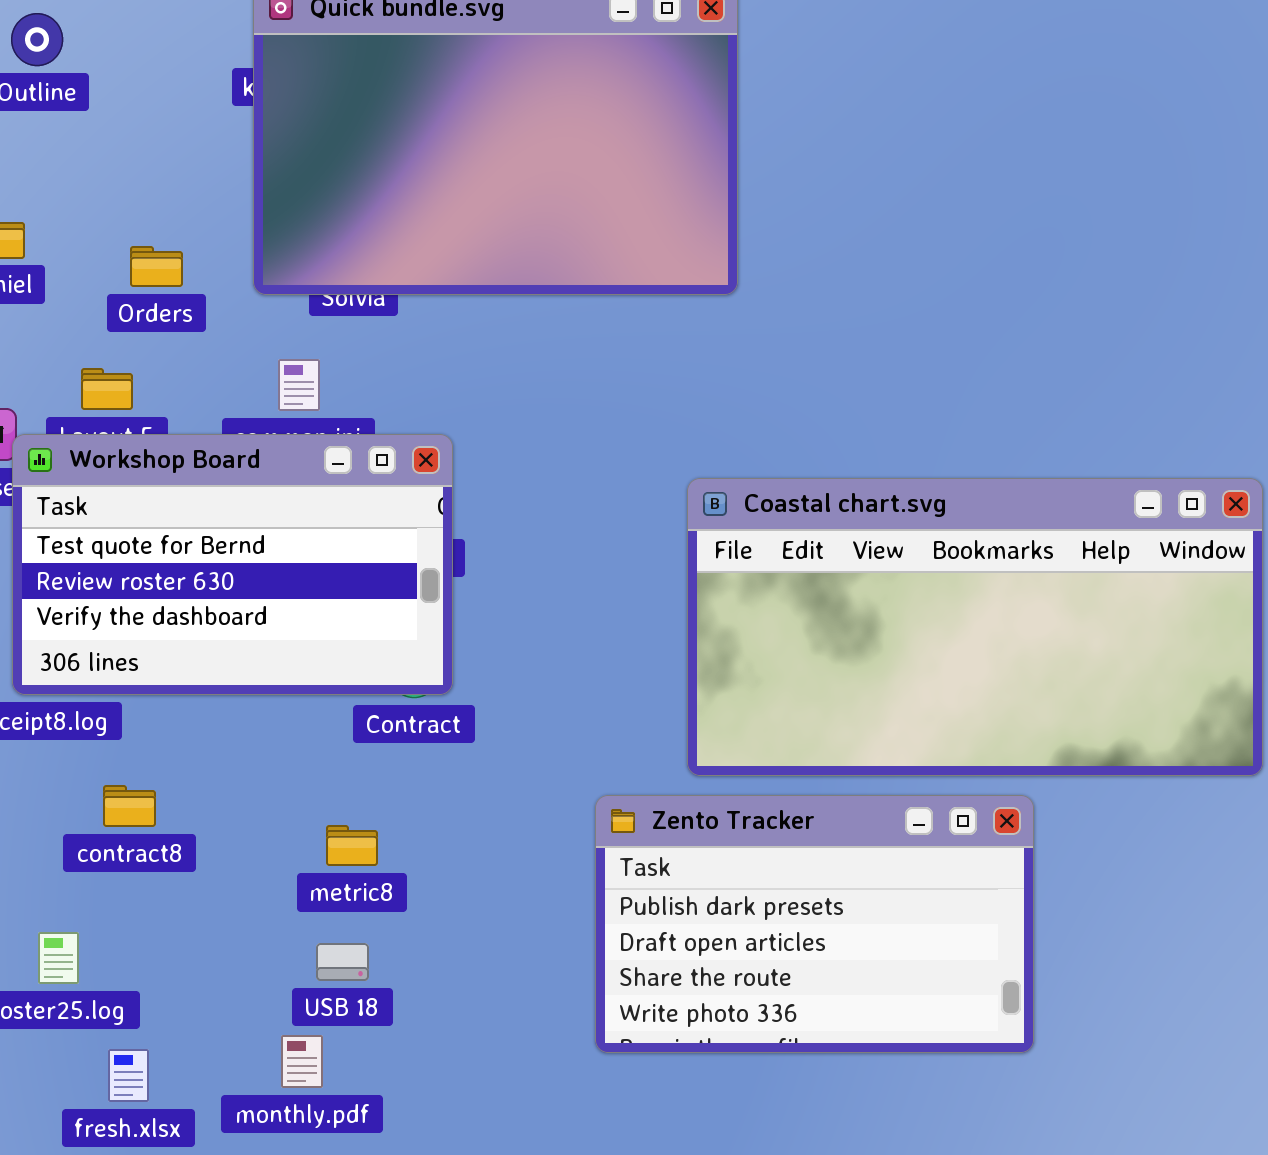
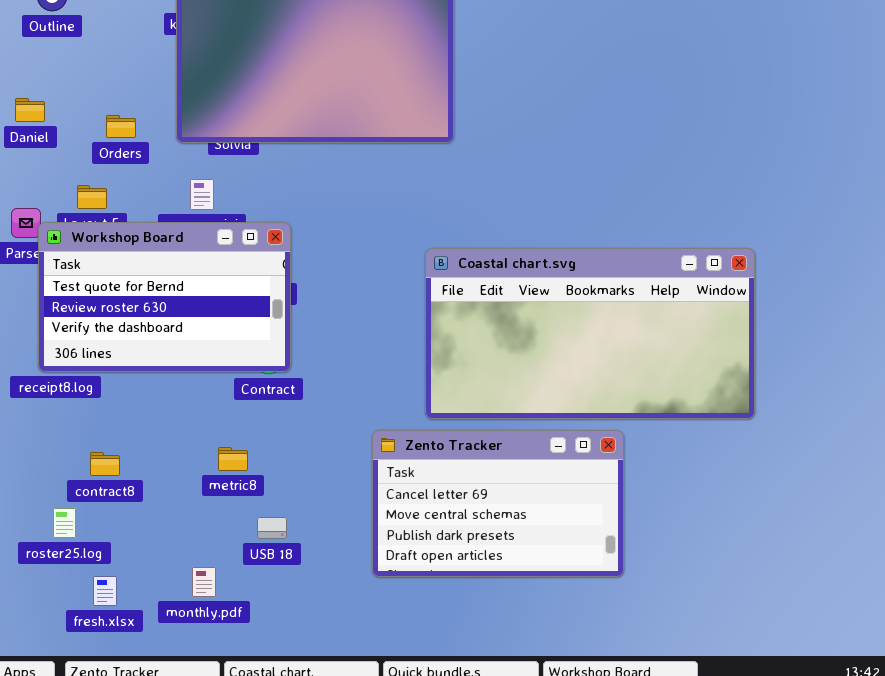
contract8: [103,785,156,827] -> [90,452,120,476], moved
Zento Tracker: [595,795,1034,1053] -> [372,430,624,577], scrolled up 2 rows
USB 18: [316,943,369,981] -> [257,517,287,539], moved

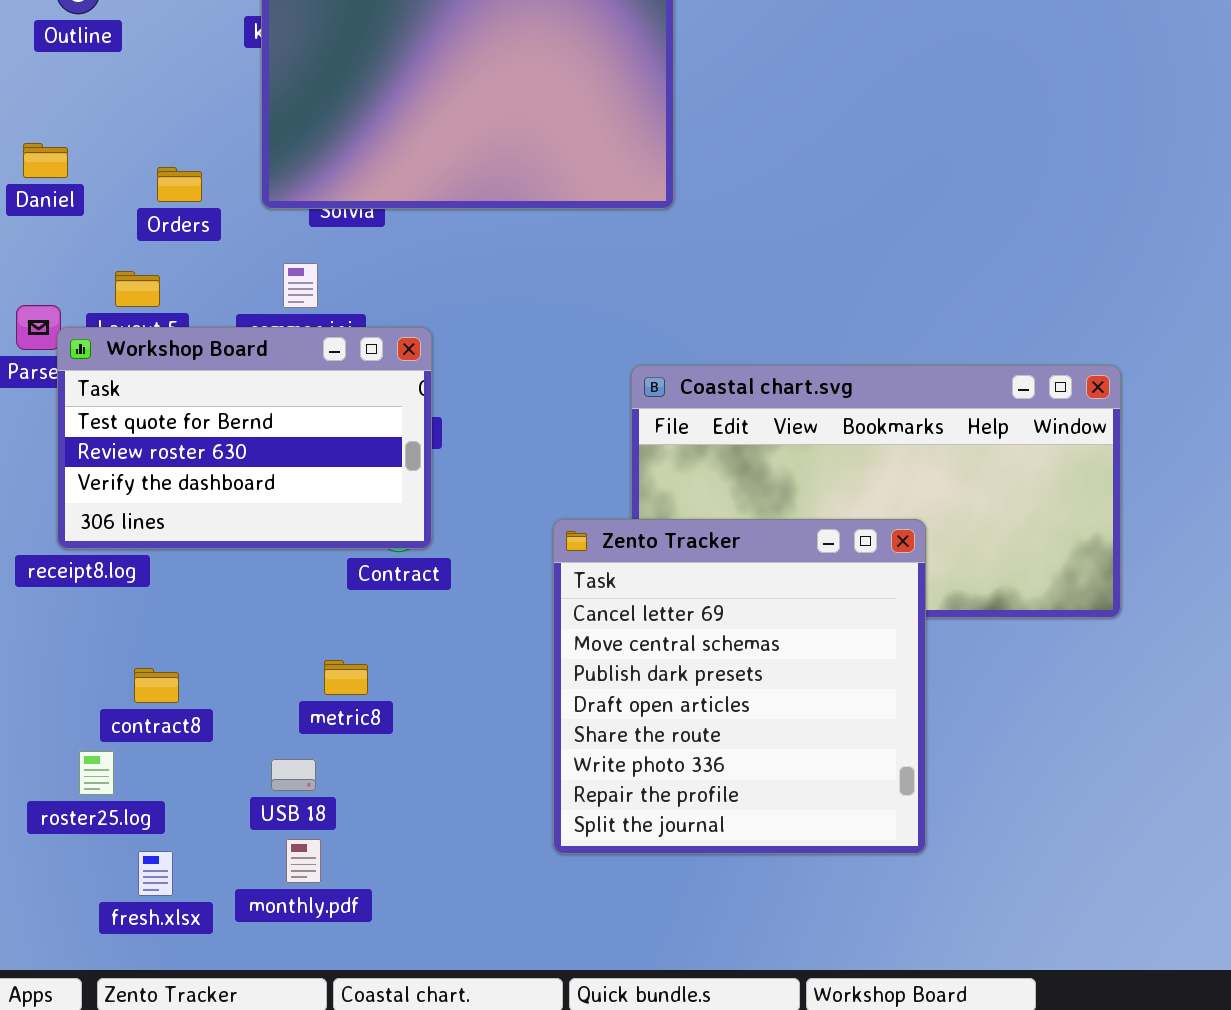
Zento Tracker: [372,430,624,577] -> [553,519,926,854], resized
USB 18: [257,517,287,539] -> [271,759,316,791], moved

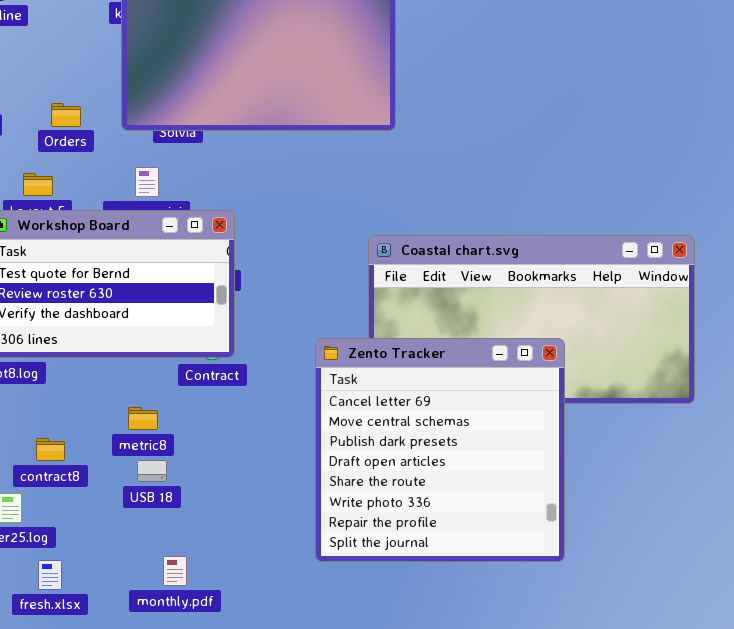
metric8: [324,660,368,695] -> [128,407,158,430], moved
USB 18: [271,759,316,791] -> [137,460,167,482], moved
monthly.pdf: [286,839,321,883] -> [163,556,187,586], moved

